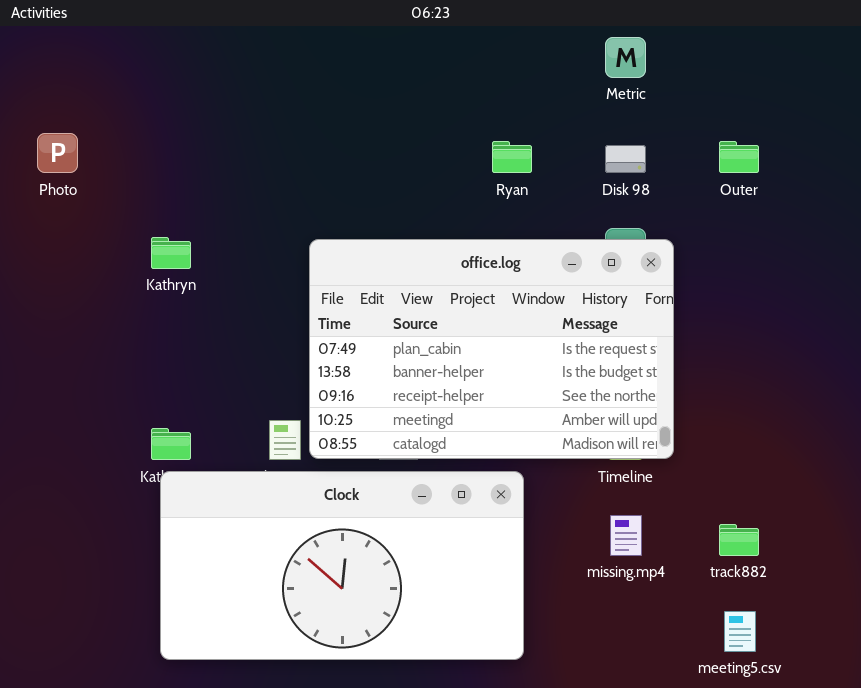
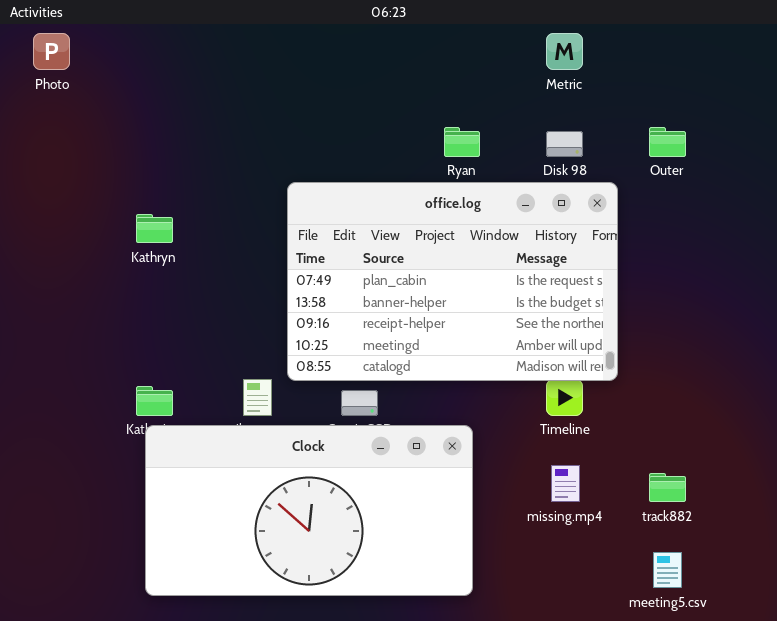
Photo: [37,133,78,173] -> [33,33,70,70], moved
office.log: [309,239,674,459] -> [287,182,618,381], moved

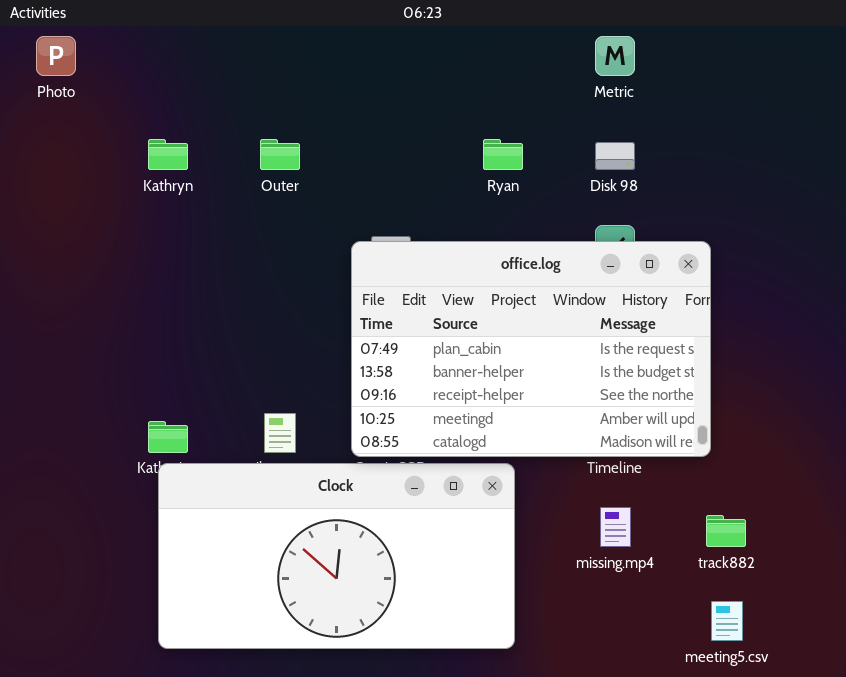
Outer: [649,127,686,157] -> [260,139,300,170], moved
office.log: [287,182,618,381] -> [351,241,711,457], moved
Kathryn: [136,214,173,243] -> [148,139,188,170], moved

